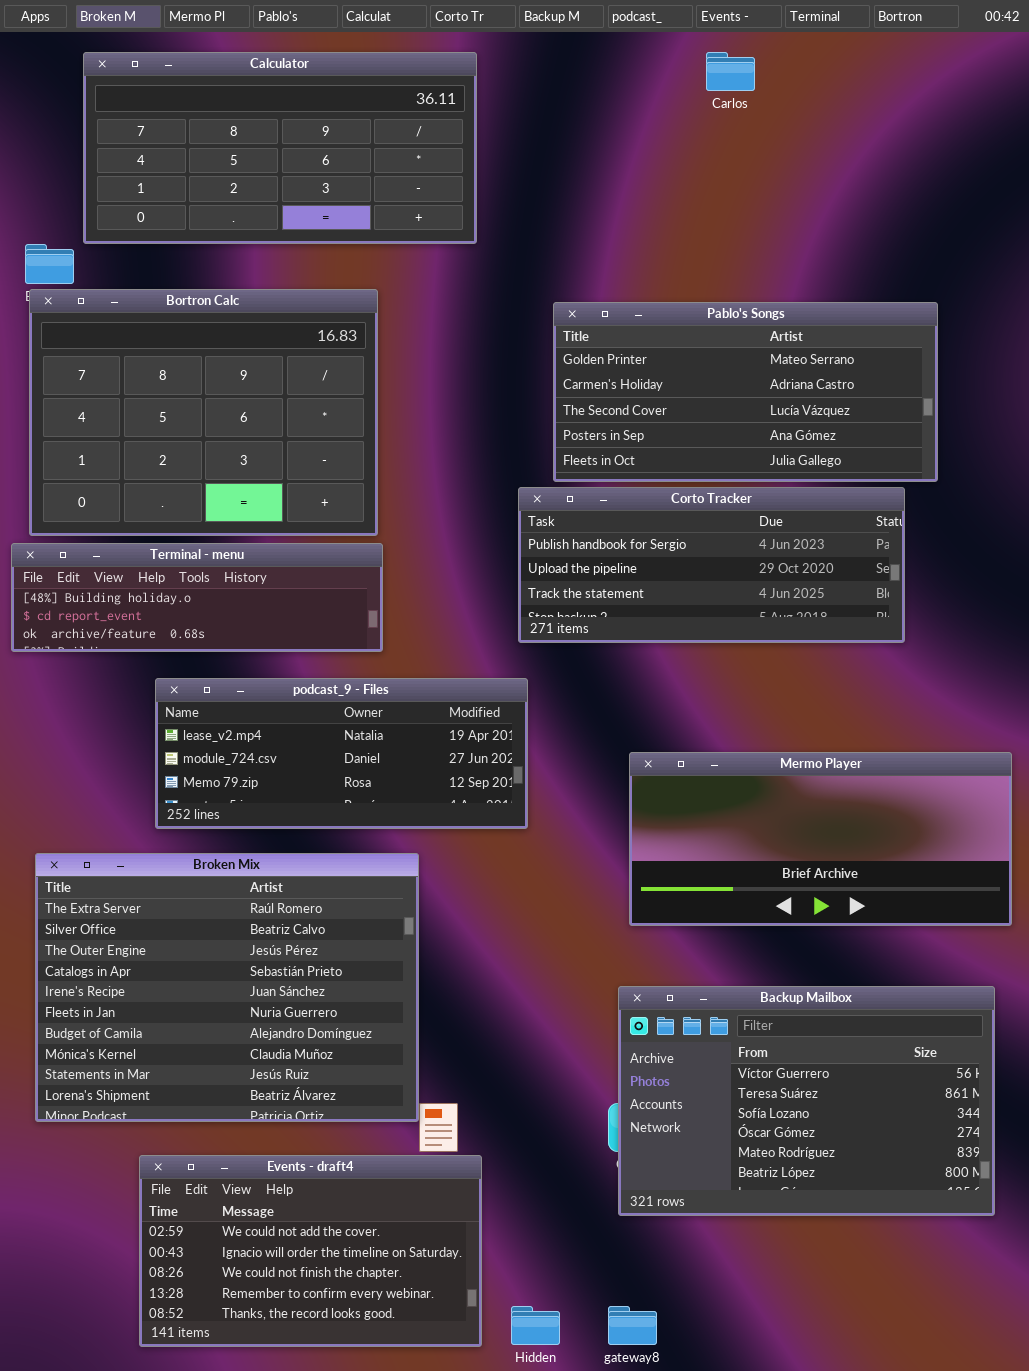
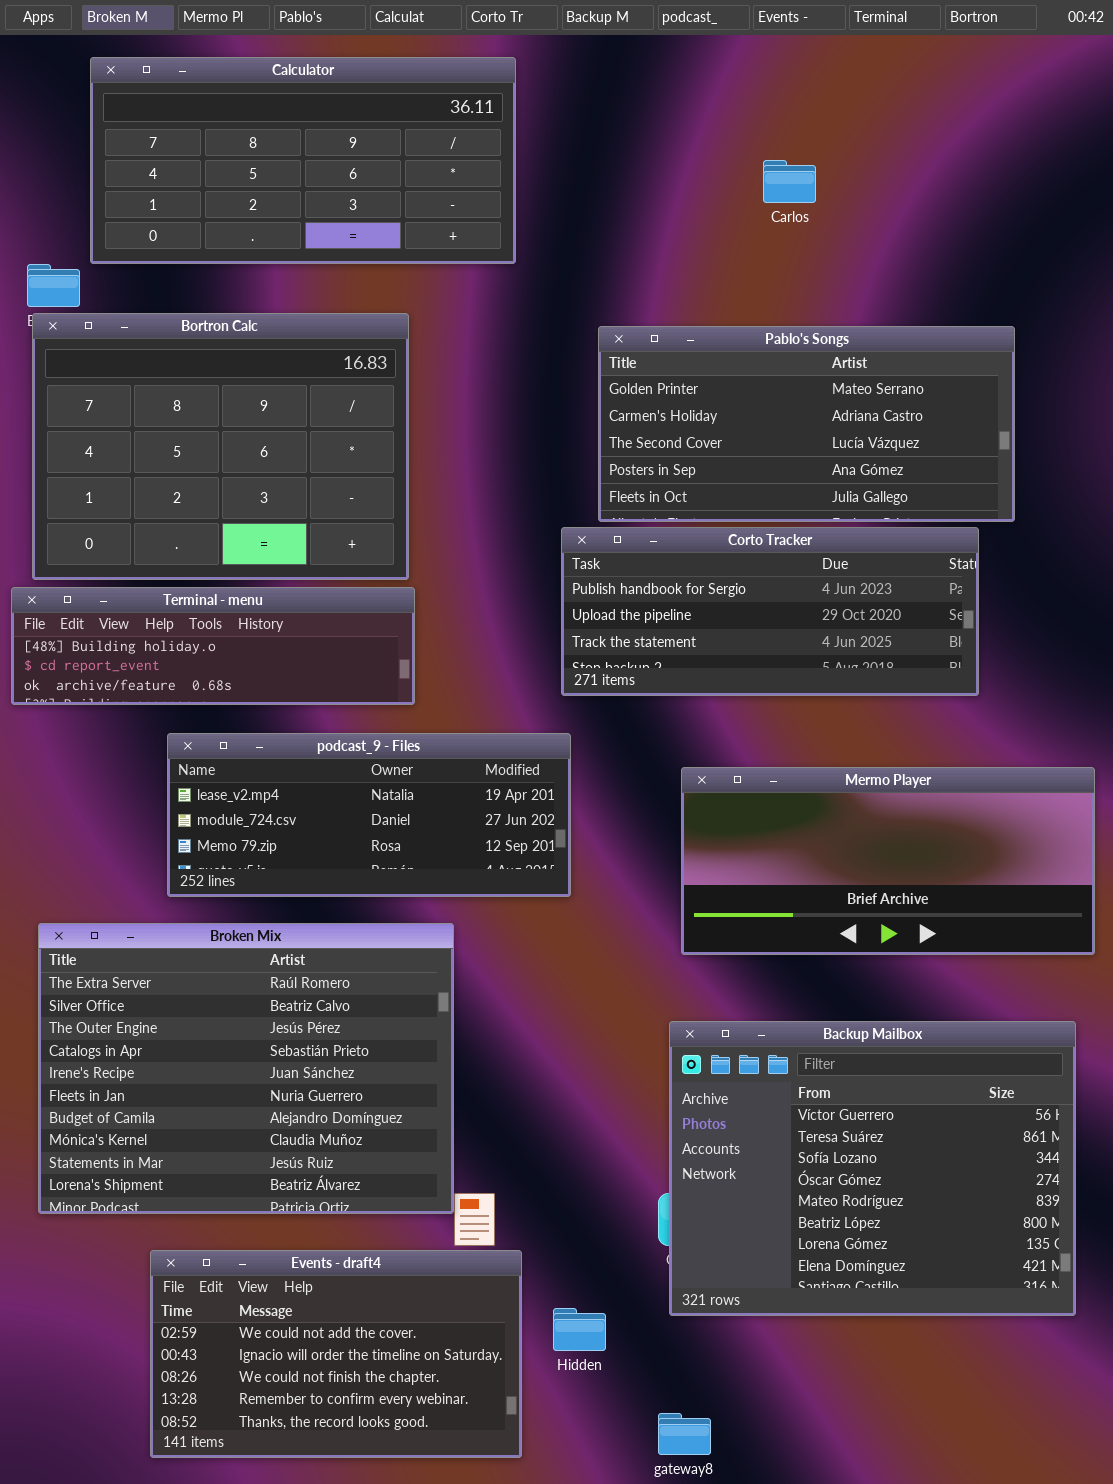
Carlos: [706,52,755,91] -> [763,160,816,203], moved
Mermo Player: [629,752,1012,926] -> [681,767,1095,955], moved
Backup Mailbox: [618,986,995,1216] -> [669,1021,1076,1316], resized
Hidden: [511,1306,560,1345] -> [553,1308,606,1351], moved

